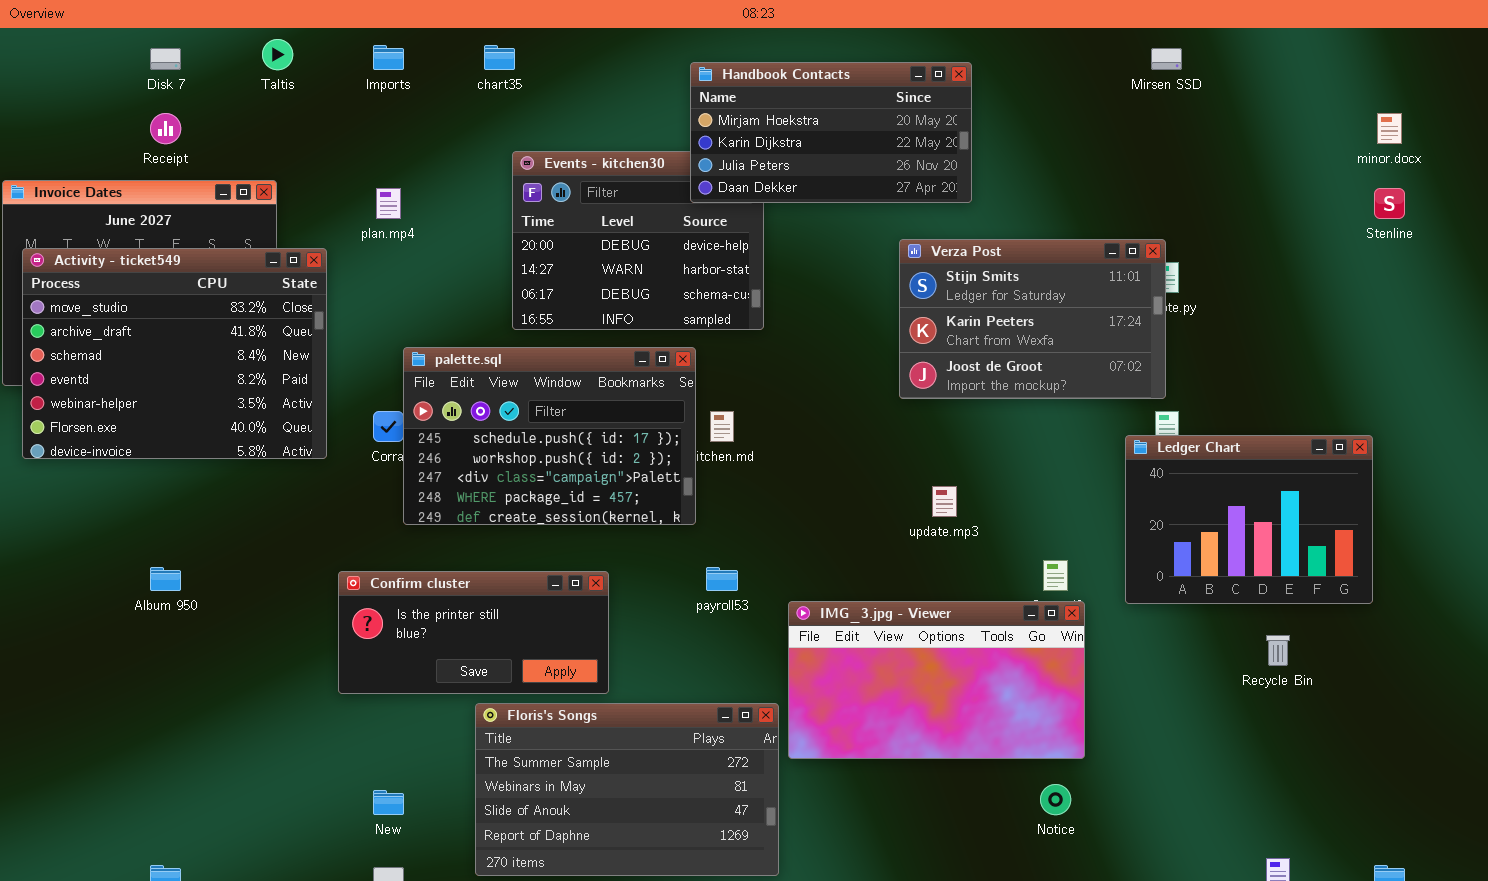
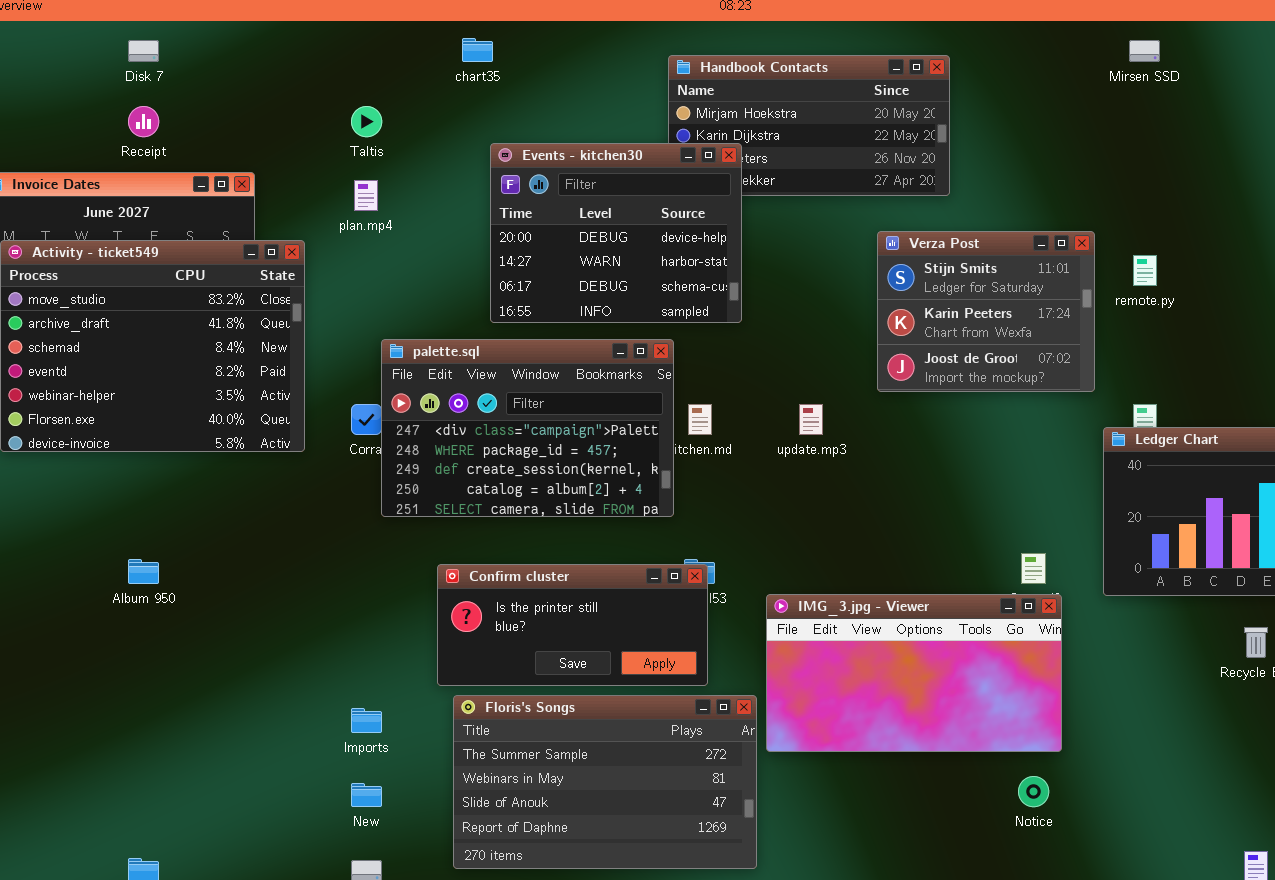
Taltis: [262,39,293,70] -> [351,106,382,137], moved
Imports: [373,45,404,70] -> [351,708,382,733], moved
Events - kitchen30: [512,151,764,330] -> [490,143,742,323], raised
Verza Post: [899,239,1166,399] -> [877,231,1095,392], resized
palette.sql: [403,347,696,525] -> [381,339,674,517], scrolled down 2 rows
update.mp3: [932,486,957,517] -> [799,404,823,435], moved
Confirm cluster: [338,571,609,694] -> [437,564,708,686], moved

